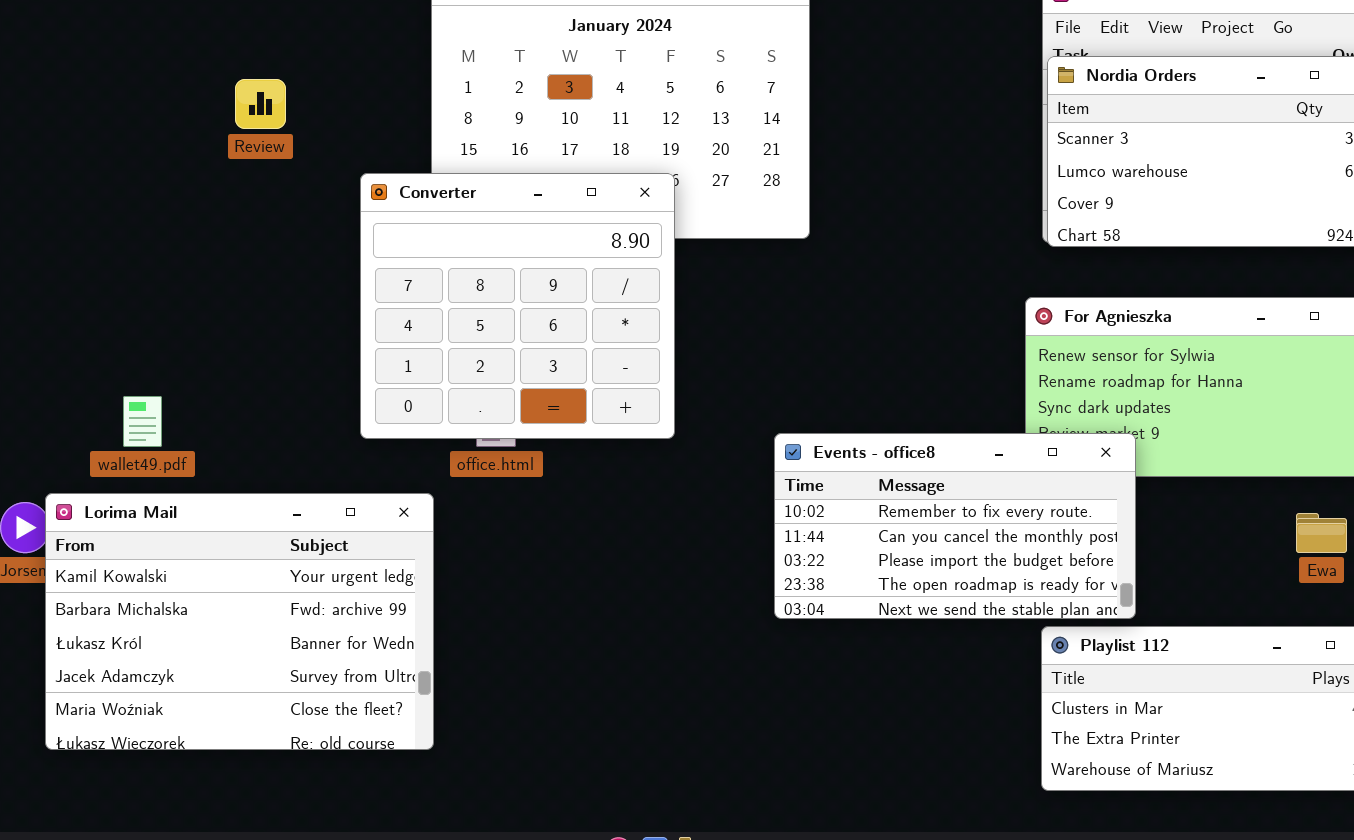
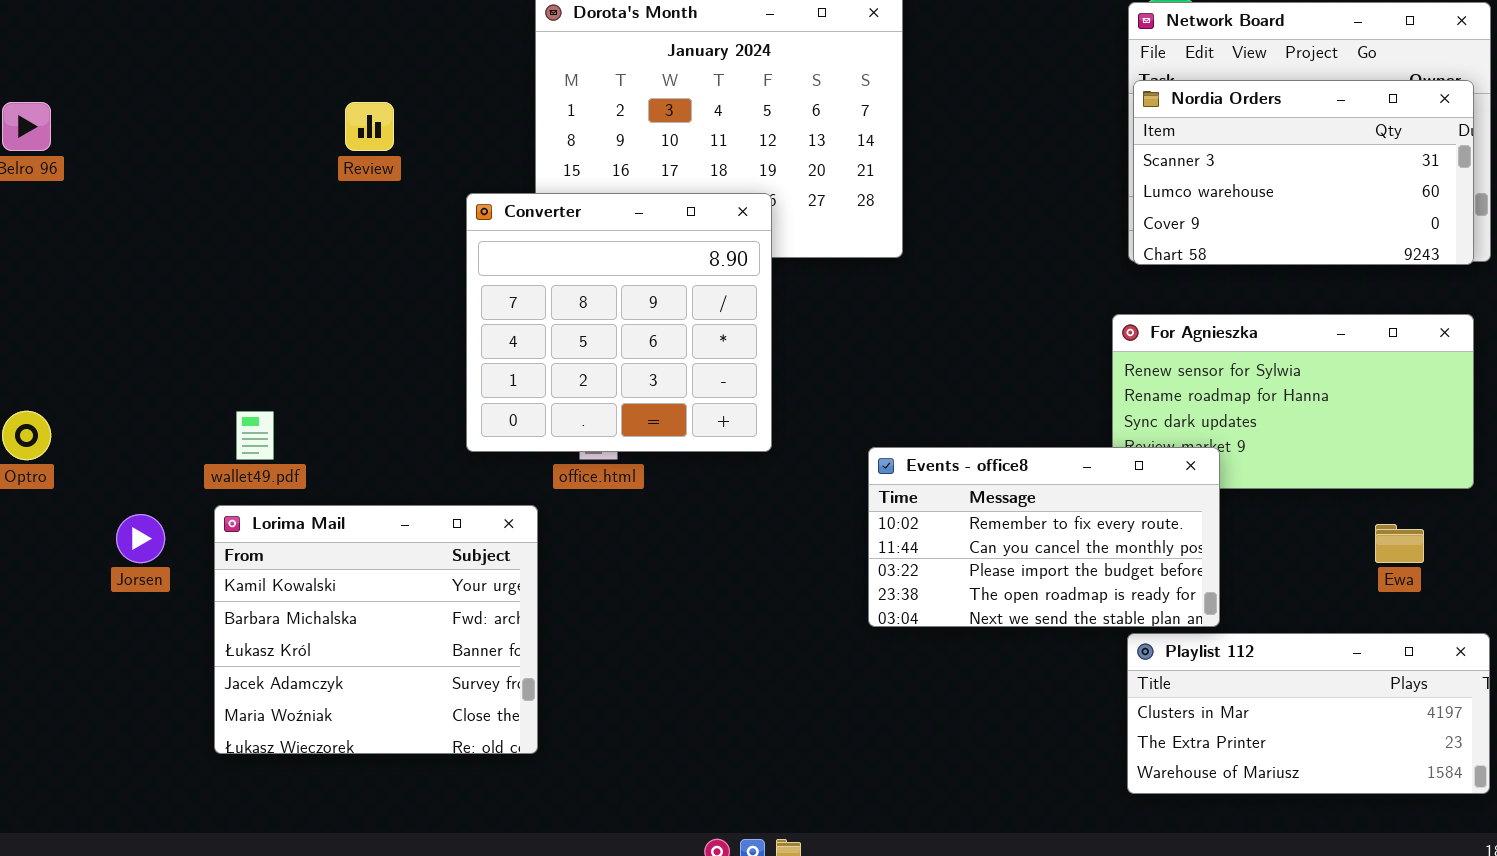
Lorima Mail: [45,493,434,750] -> [214,505,538,754], resized

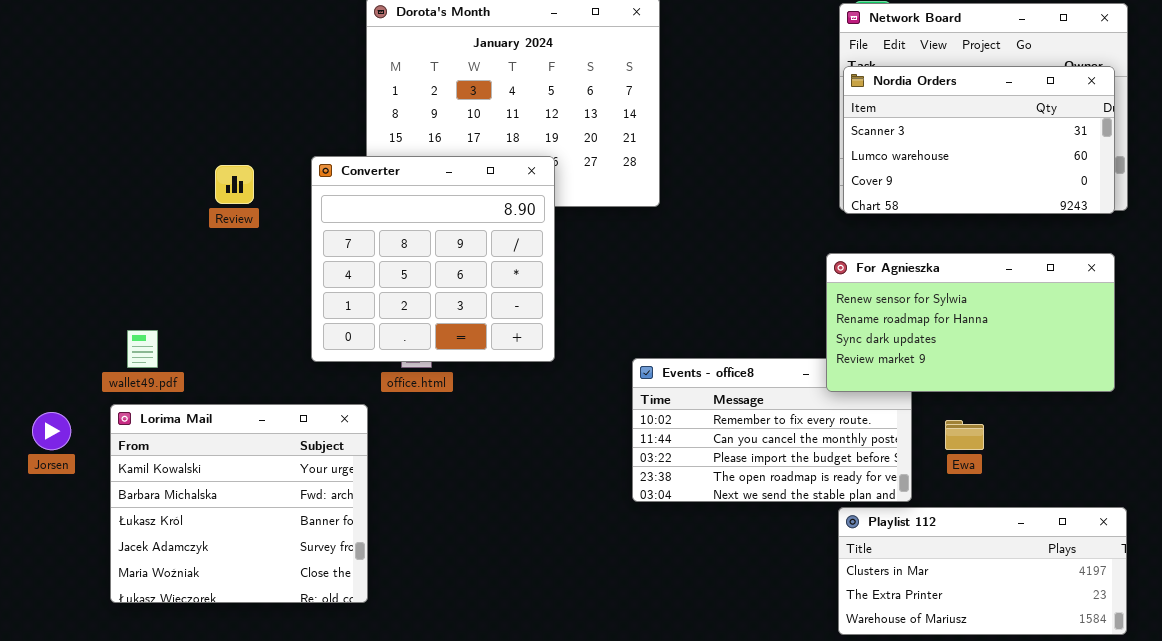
Review: [345,102,394,151] -> [215,165,254,204], moved
For Agnieszka: [1112,314,1474,489] -> [826,253,1115,392], raised
Ewa: [1375,524,1424,563] -> [945,420,984,450], moved

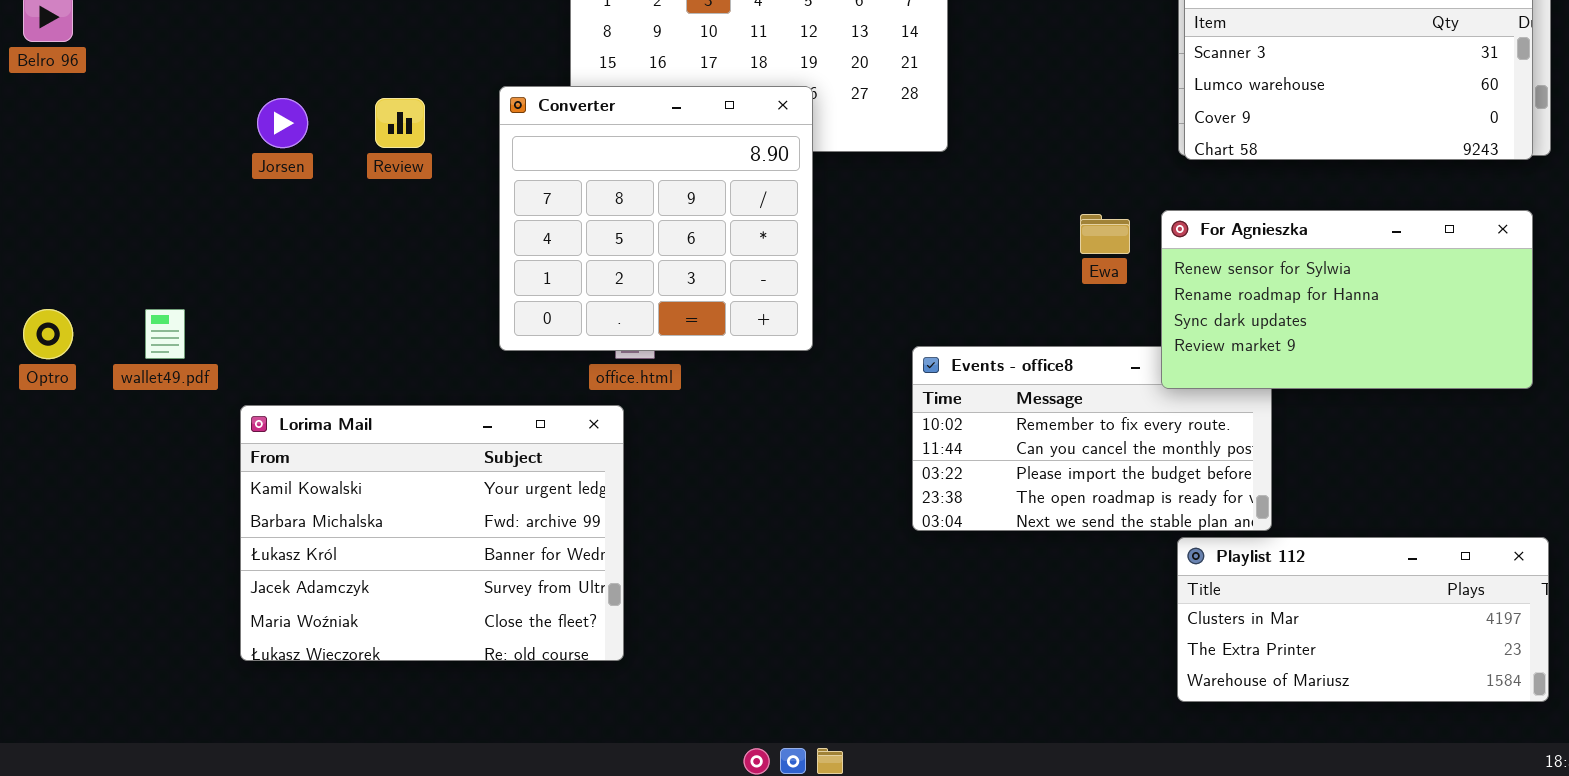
wallet49.pdf: [127,330,158,368] -> [145,309,185,359], moved
Lorima Mail: [110,404,368,603] -> [240,405,624,661], resized
Jorsen: [32,412,71,450] -> [257,98,308,148], moved
Ewa: [945,420,984,450] -> [1080,214,1130,254], moved

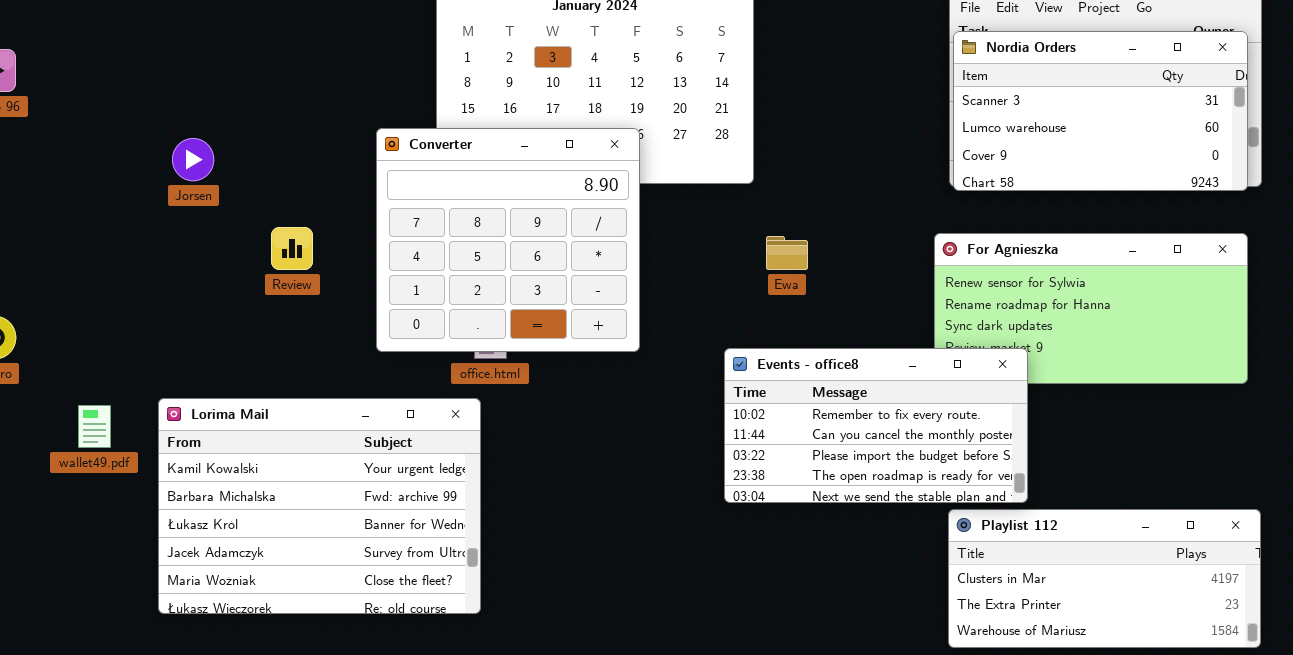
Review: [375,98,425,148] -> [271,227,313,270], moved
Ewa: [1080,214,1130,254] -> [766,236,808,270], moved
wallet49.pdf: [145,309,185,359] -> [78,405,111,448], moved
Events - office8: [912,346,1272,531] -> [724,348,1028,503], raised

